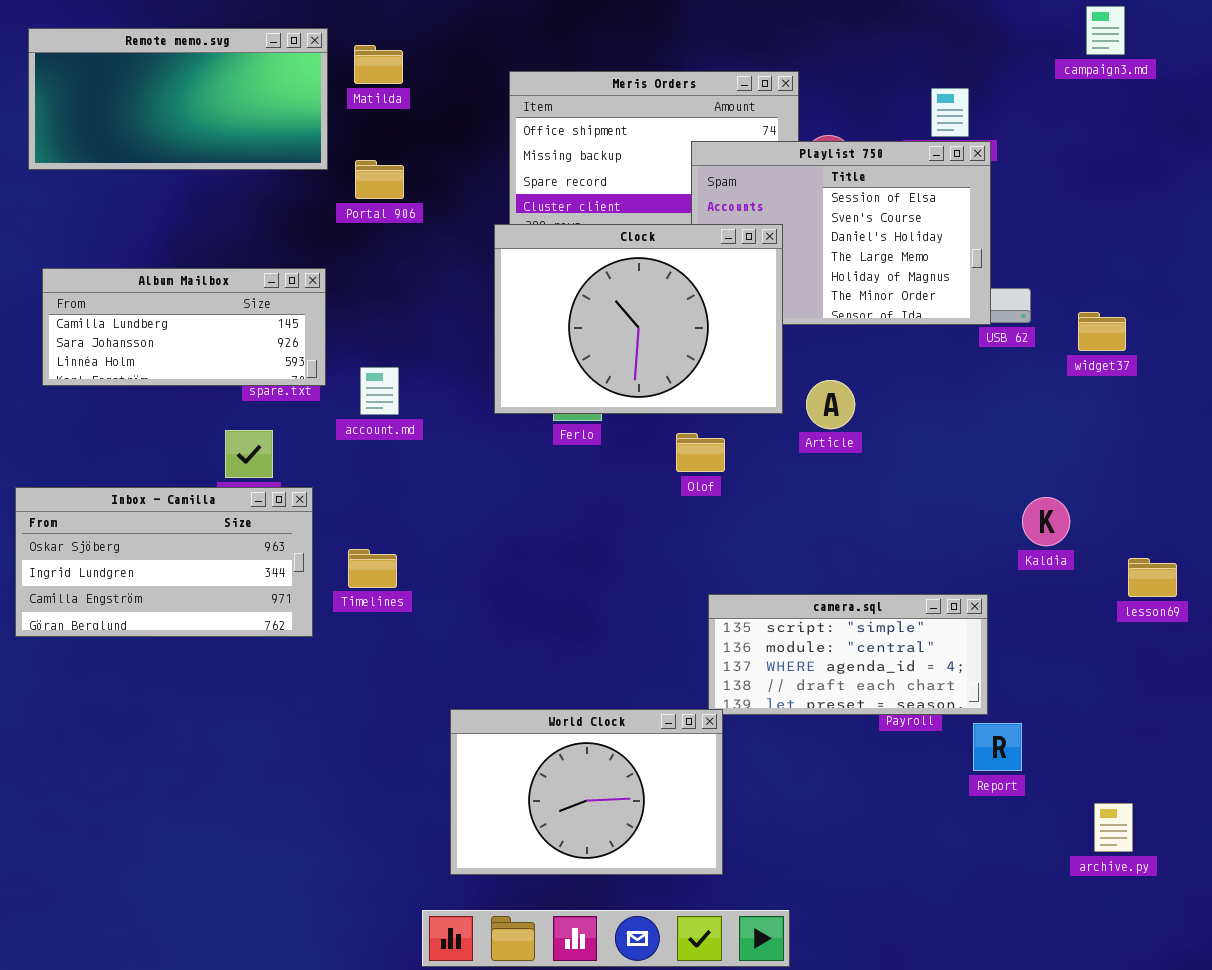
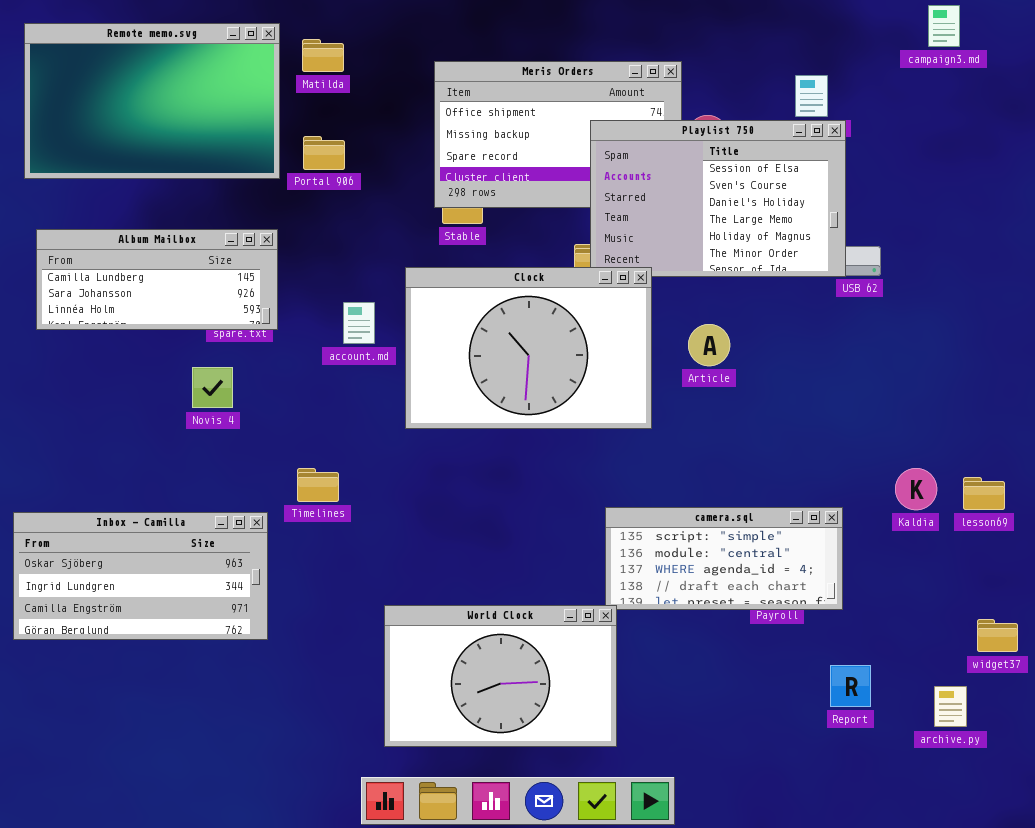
Remote memo.svg: [28,28,328,170] -> [24,23,280,179], resized
Clock: [494,224,783,414] -> [405,267,652,429], moved
widget37: [1078,312,1126,351] -> [977,619,1018,652], moved
account.md: [360,367,399,415] -> [343,302,375,344], moved
Inbox - Camilla: [15,487,313,637] -> [13,512,268,640], moved
Kaldia: [1022,497,1070,546] -> [895,468,937,510], moved
Report: [973,723,1022,771] -> [830,665,871,707], moved

